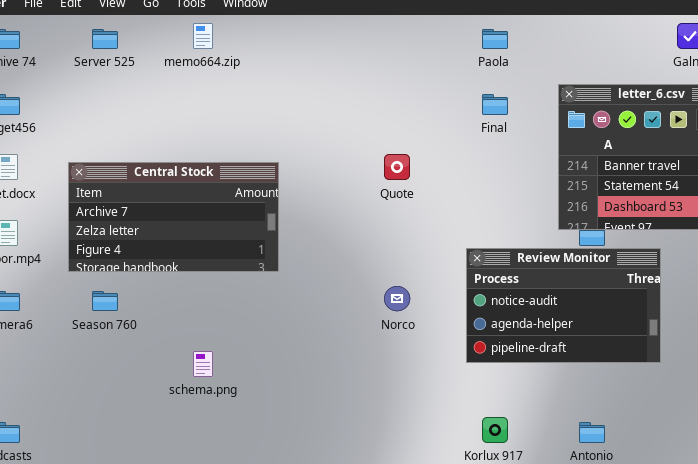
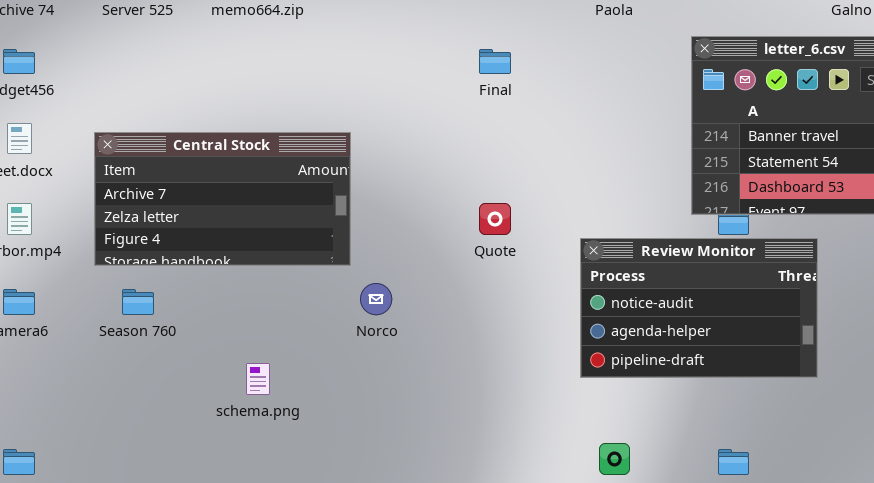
Final: [482,94,508,115] -> [479,49,511,74], moved
Quote: [384,154,410,180] -> [479,203,511,235], moved
Norco: [384,286,410,311] -> [360,283,392,315], moved

